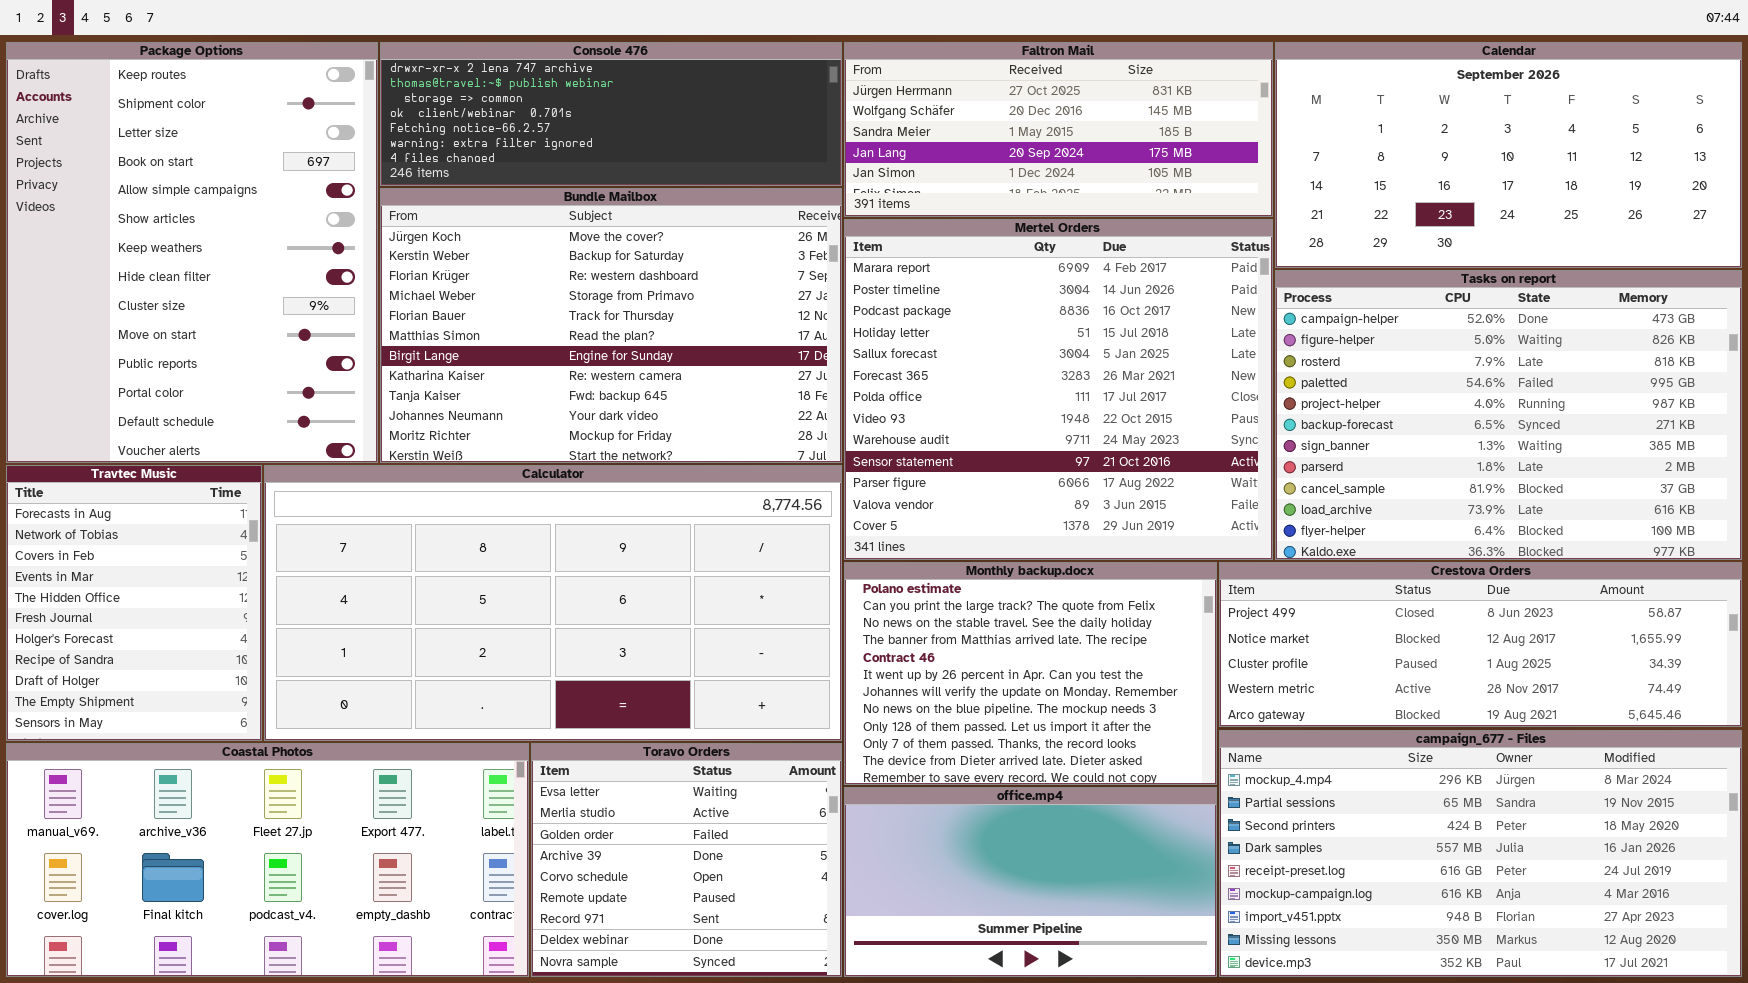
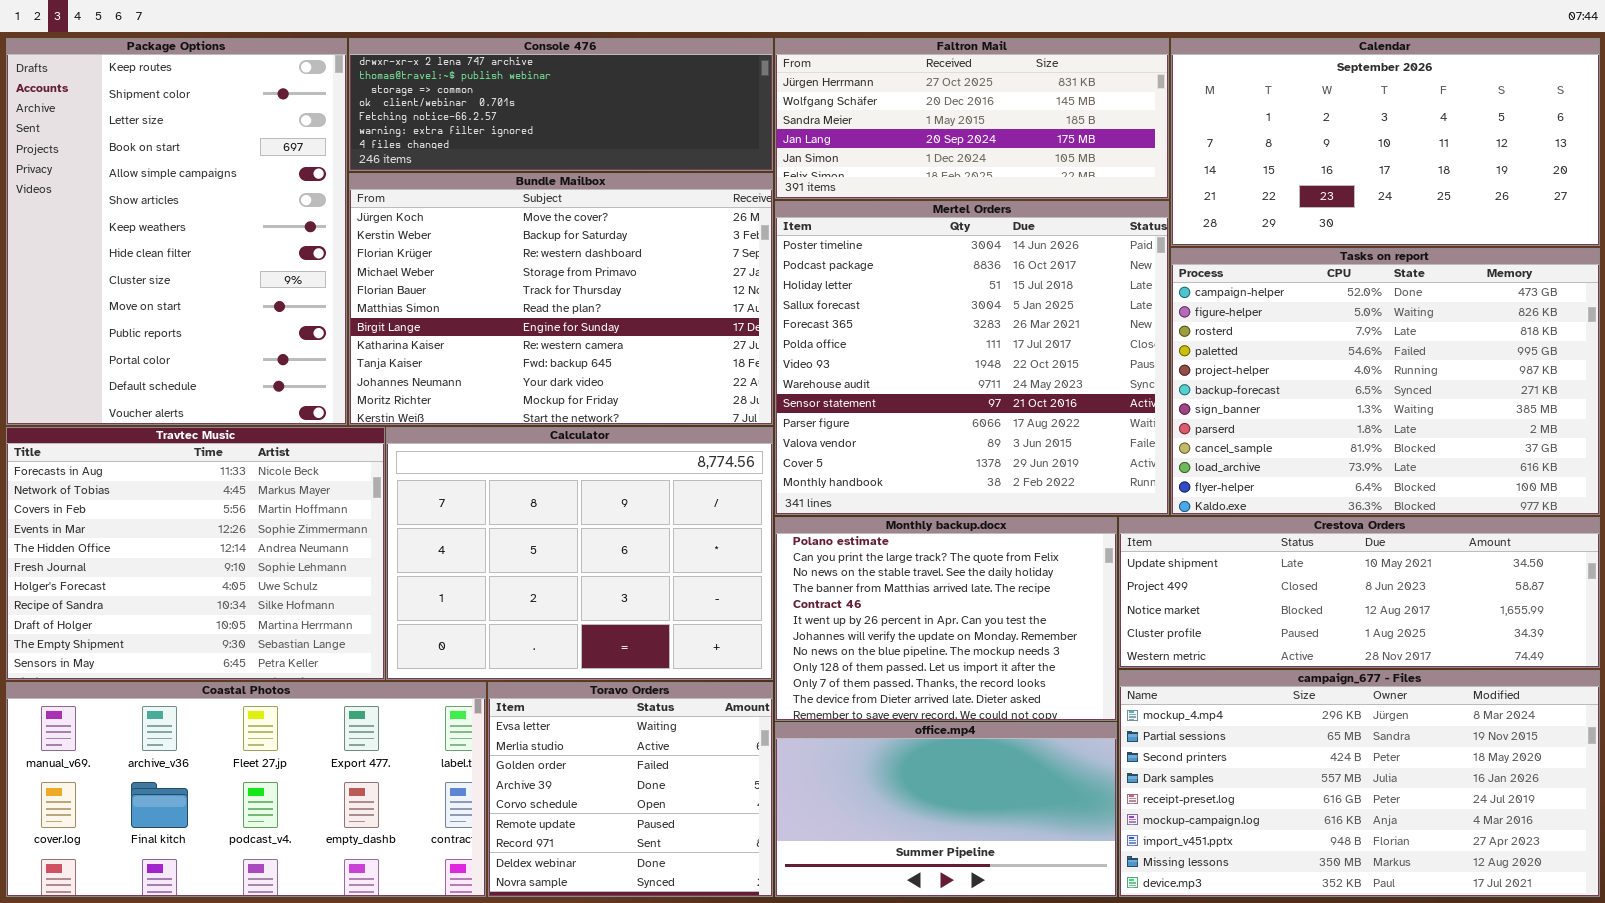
Mertel Orders: [844,219,1273,560] -> [775,201,1169,515], scrolled down 1 row
Travtec Music: [6,465,262,741] -> [6,427,385,680], resized
Calculator: [264,465,842,741] -> [386,427,773,680], resized
Crestova Orders: [1219,562,1742,727] -> [1119,517,1600,668], scrolled up 1 row

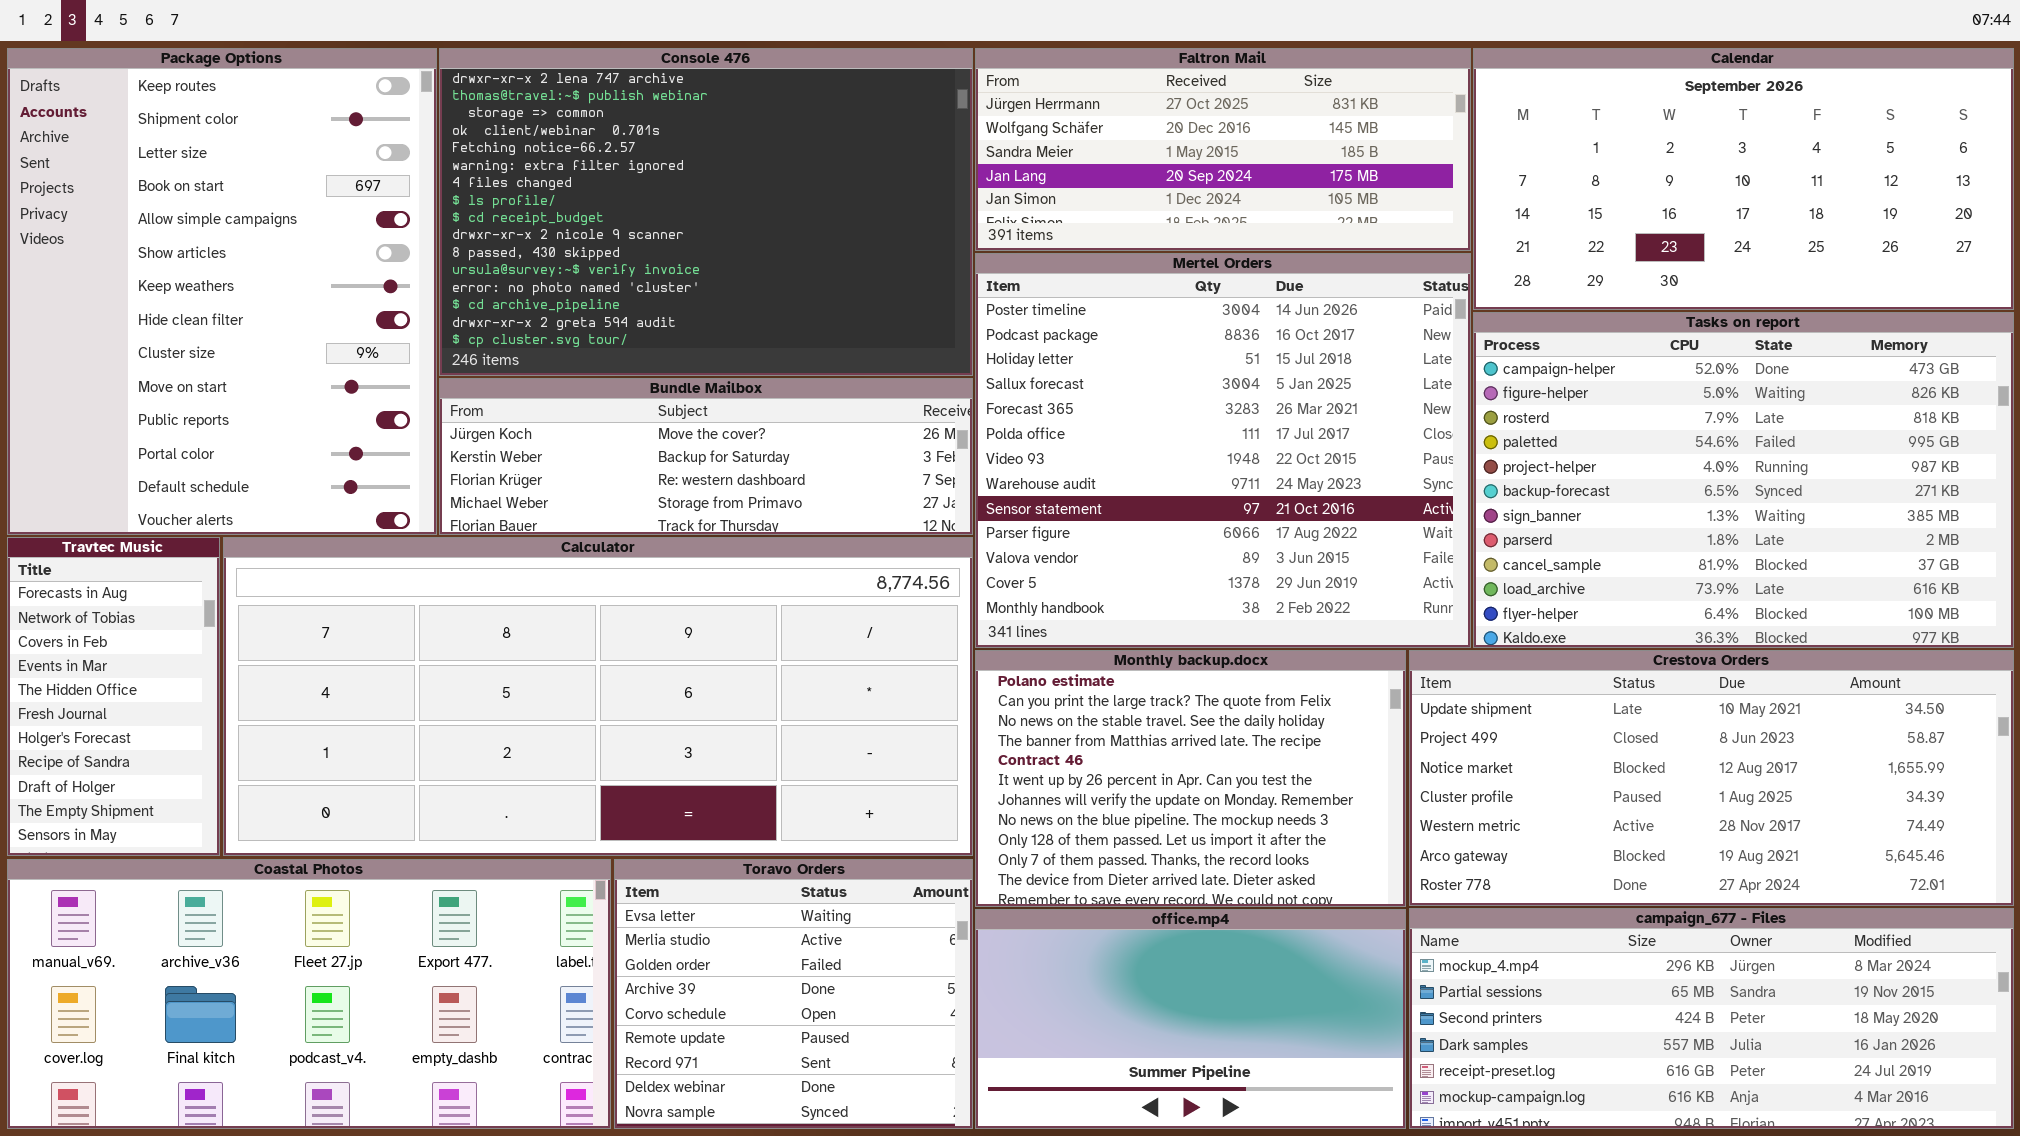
Console 476: [349,38,773,171] -> [439,48,973,376], resized
Bundle Mailbox: [349,173,773,425] -> [439,378,973,535], resized
Travtec Music: [6,427,385,680] -> [7,537,220,856], resized
Calculator: [386,427,773,680] -> [223,537,973,856], resized
Crestova Orders: [1119,517,1600,668] -> [1409,650,2014,906], resized
campaign_677 - Files: [1119,670,1600,897] -> [1409,908,2014,1129], resized

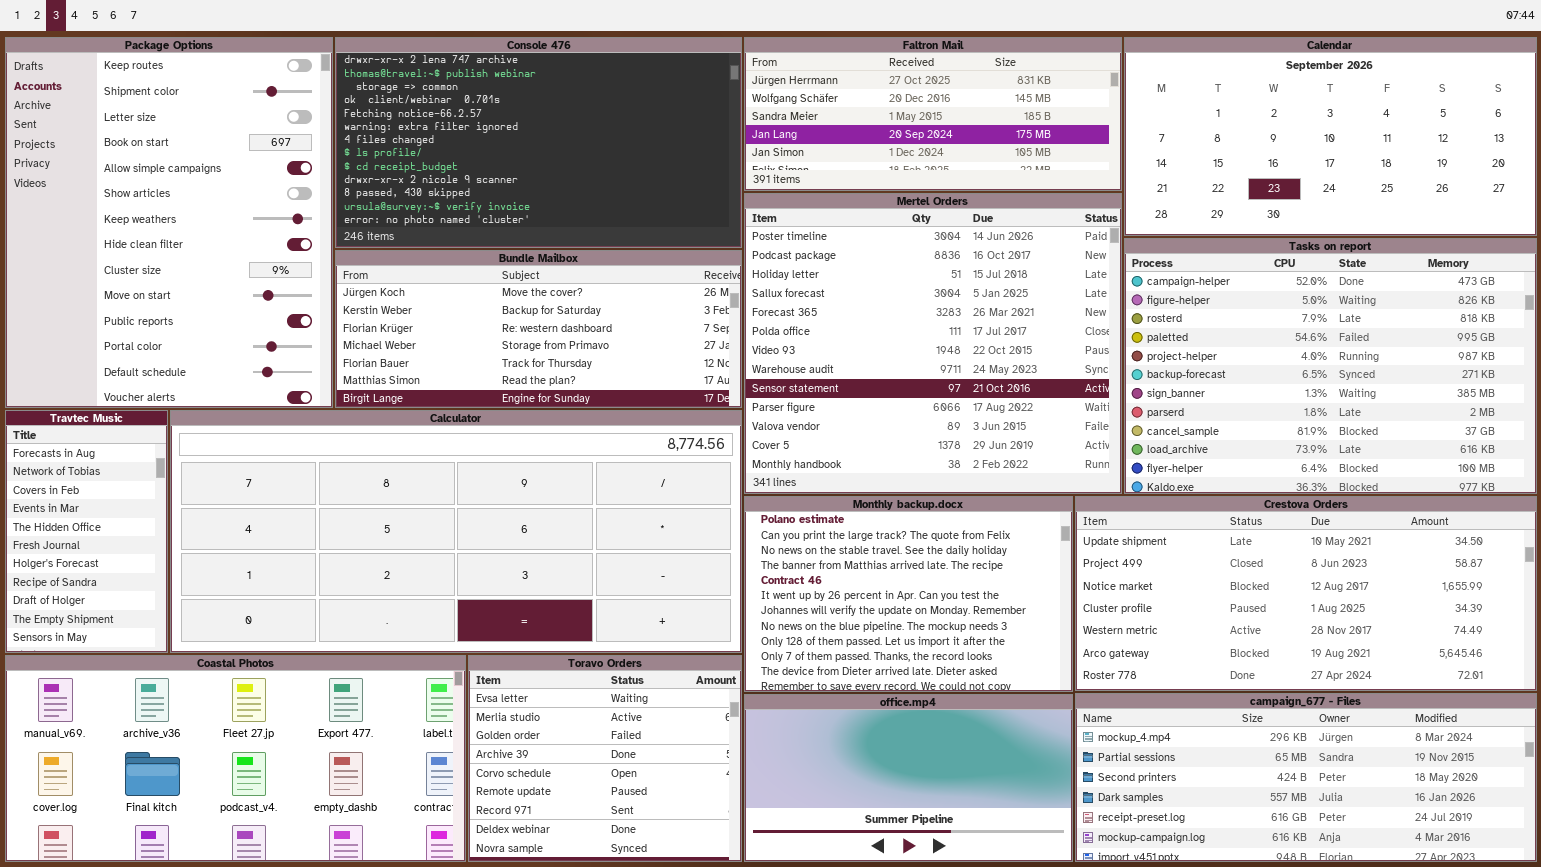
Console 476: [439,48,973,376] -> [335,37,742,248], resized
Bundle Mailbox: [439,378,973,535] -> [335,250,742,408], resized

